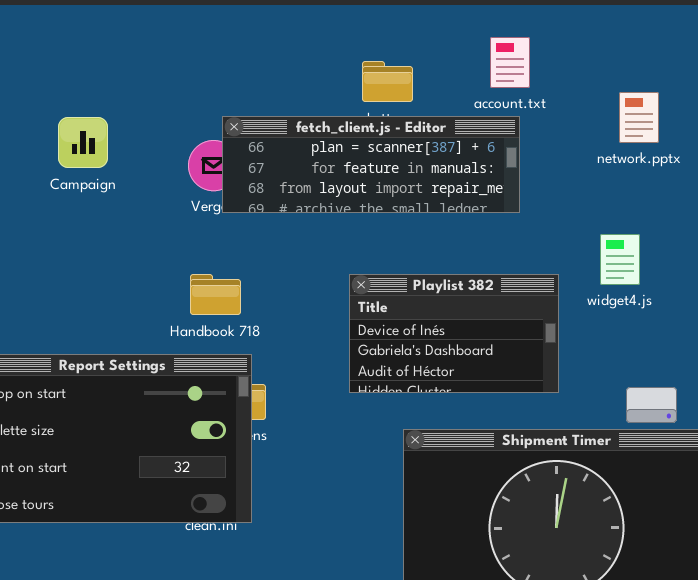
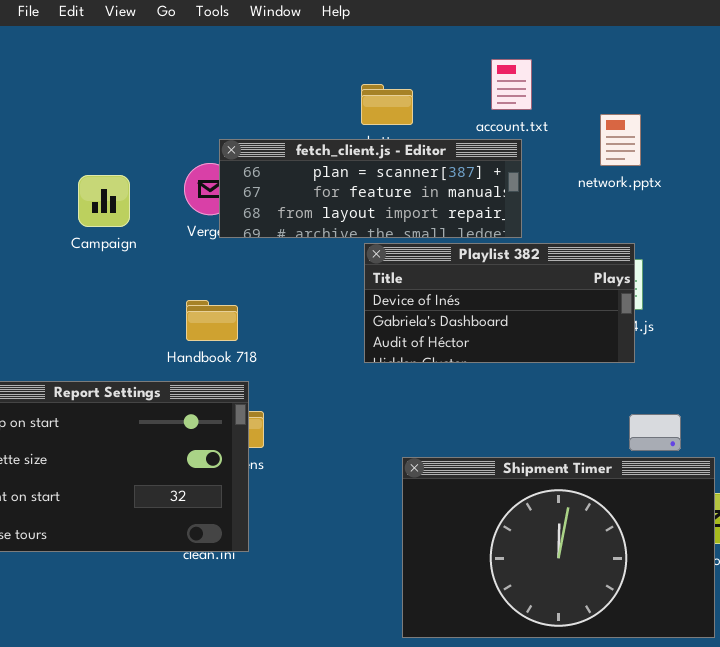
network.pptx: [619,92,659,143] -> [600,114,641,166], moved
Campaign: [58,117,108,168] -> [78,175,130,227], moved
Playlist 382: [349,274,559,393] -> [364,243,635,363], moved, resized

